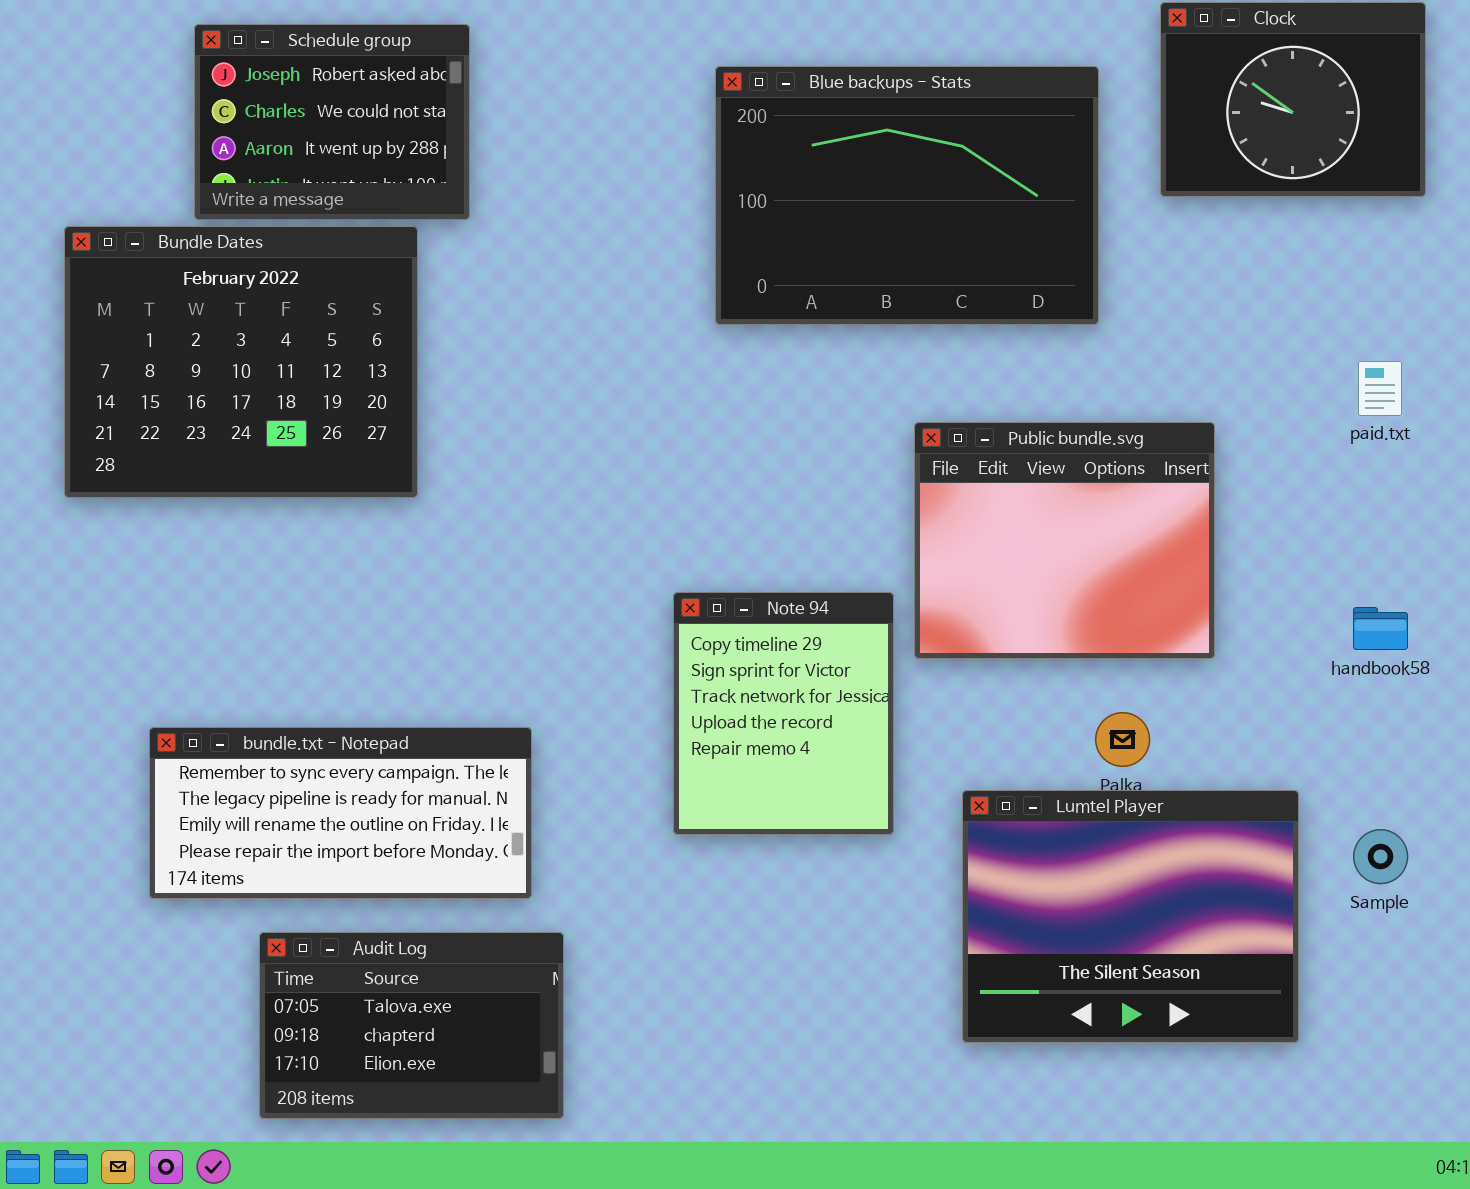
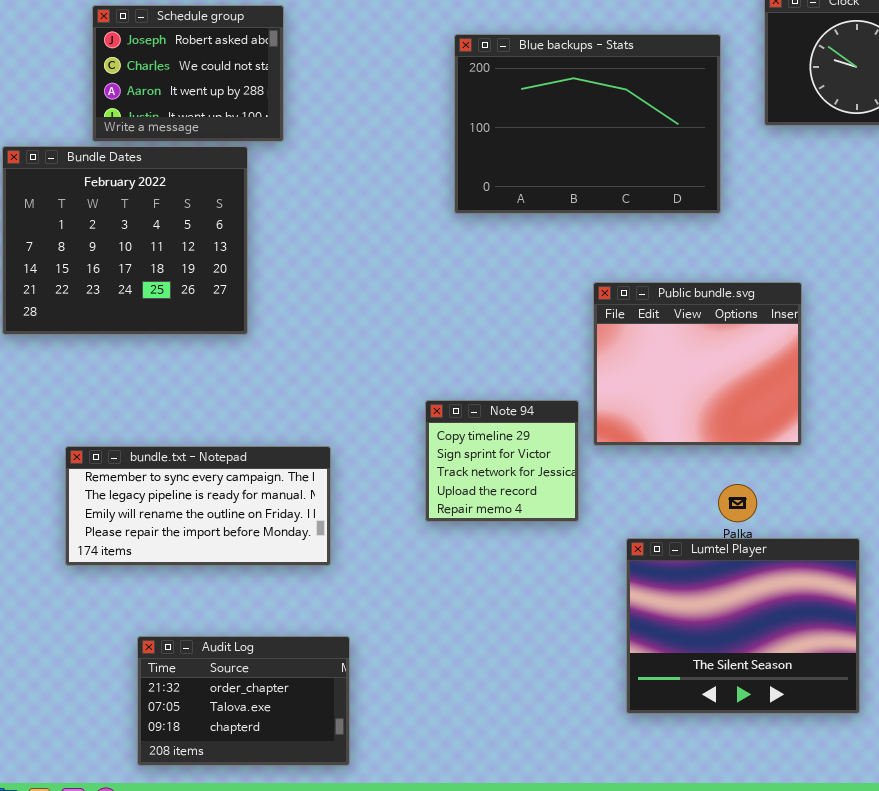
Note 94: [673,592,894,835] -> [425,400,579,522], resized
bundle.txt - Notepad: [149,727,532,899] -> [65,446,331,566], moved
Audit Log: [259,932,564,1119] -> [137,636,350,766], scrolled up 1 row

